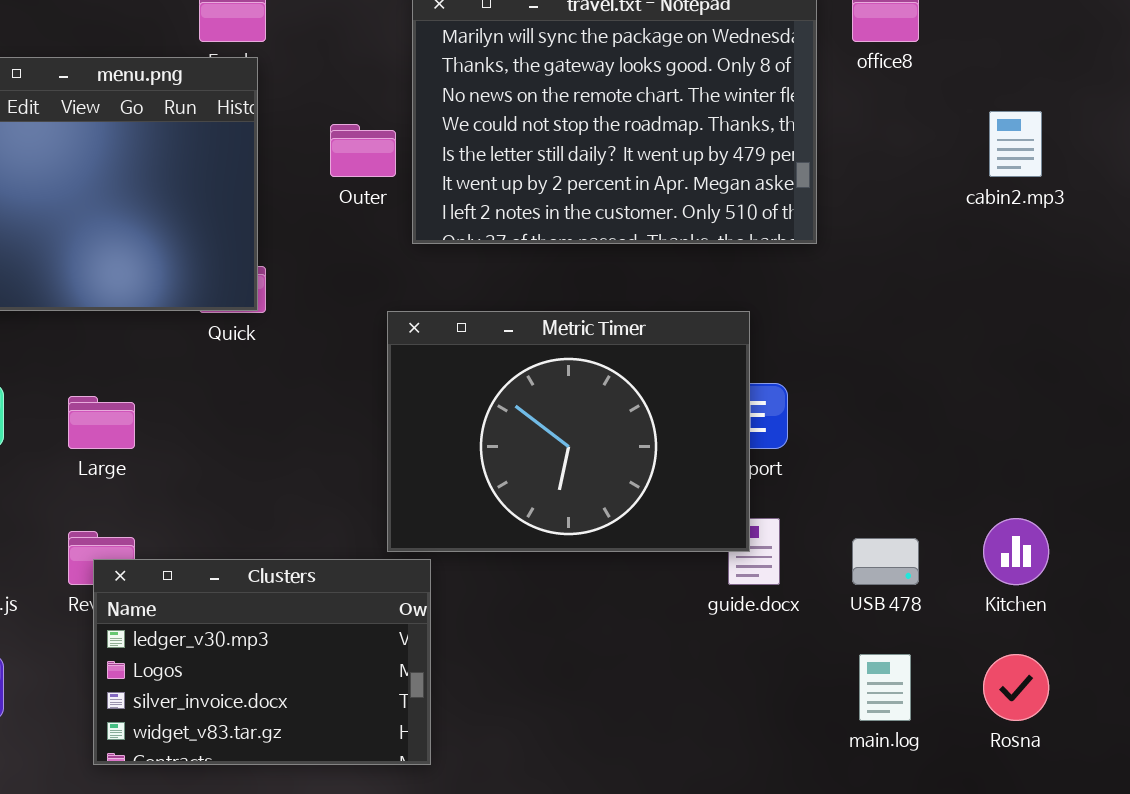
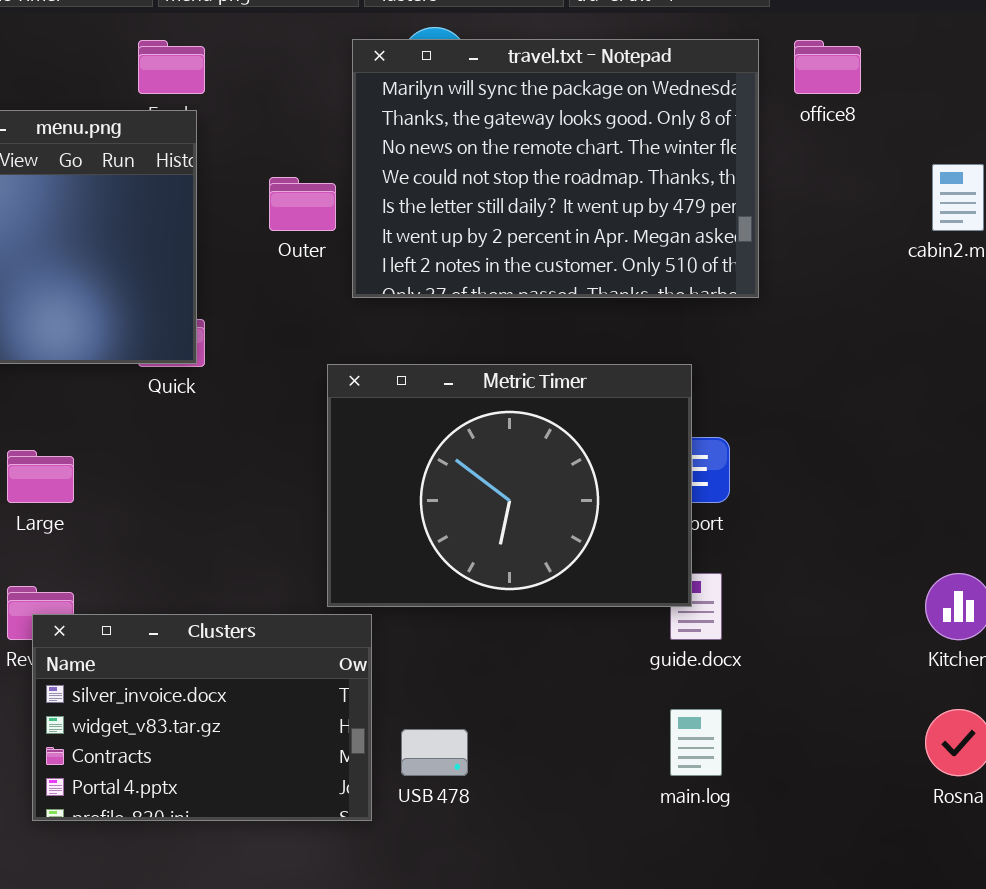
USB 478: [852,538,919,585] -> [401,729,468,776], moved
Clusters: [93,559,431,765] -> [32,614,372,821], scrolled down 2 rows
main.log: [859,654,911,721] -> [670,709,722,776], moved

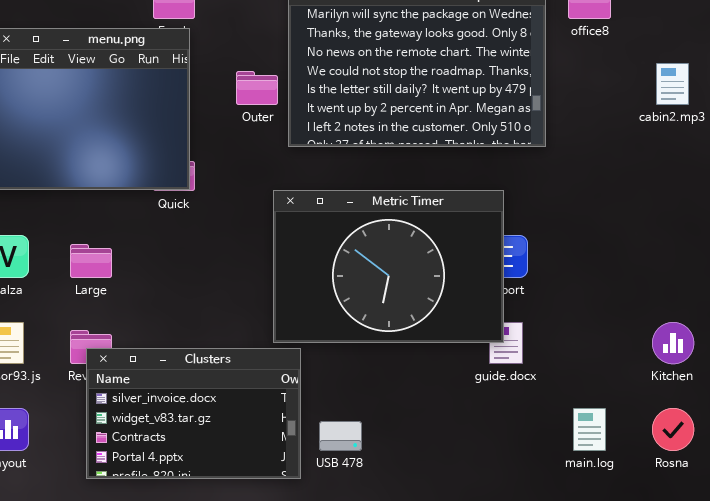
main.log: [670,709,722,776] -> [573,408,606,451], moved

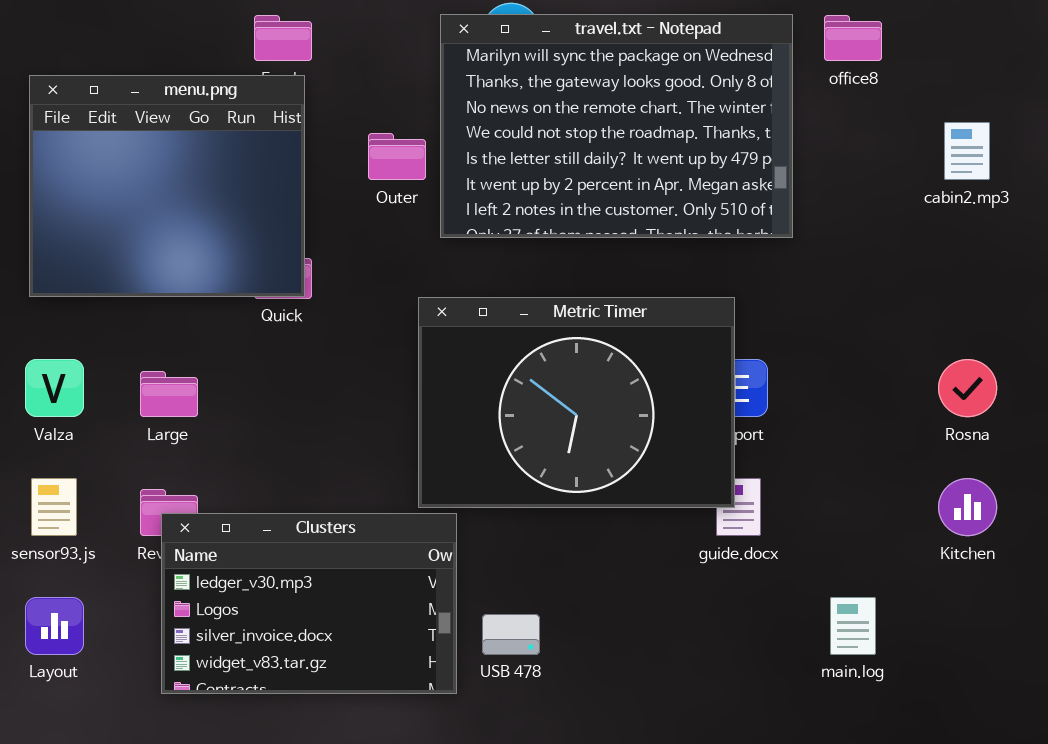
Clusters: [86,348,301,479] -> [161,513,457,694], scrolled up 2 rows
Rosna: [652,408,694,451] -> [938,359,997,417], moved

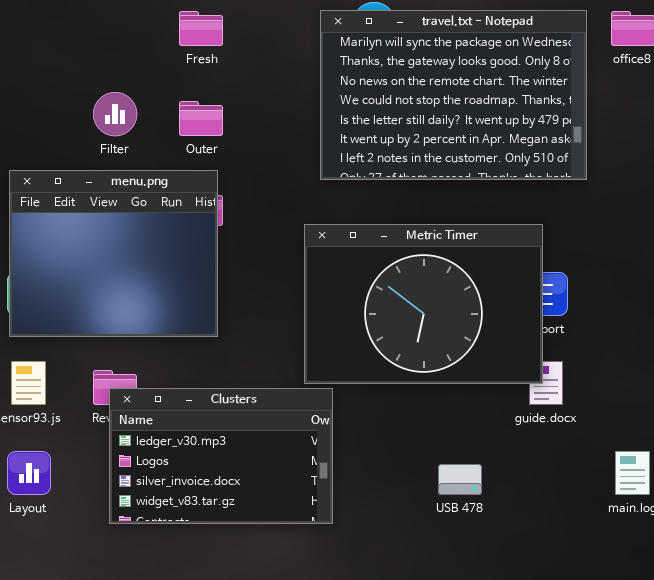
menu.png: [29,75,305,297] -> [9,170,218,337], moved
Outer: [368,133,426,180] -> [179,101,223,136], moved
USB 478: [482,614,540,655] -> [438,464,482,495], moved

